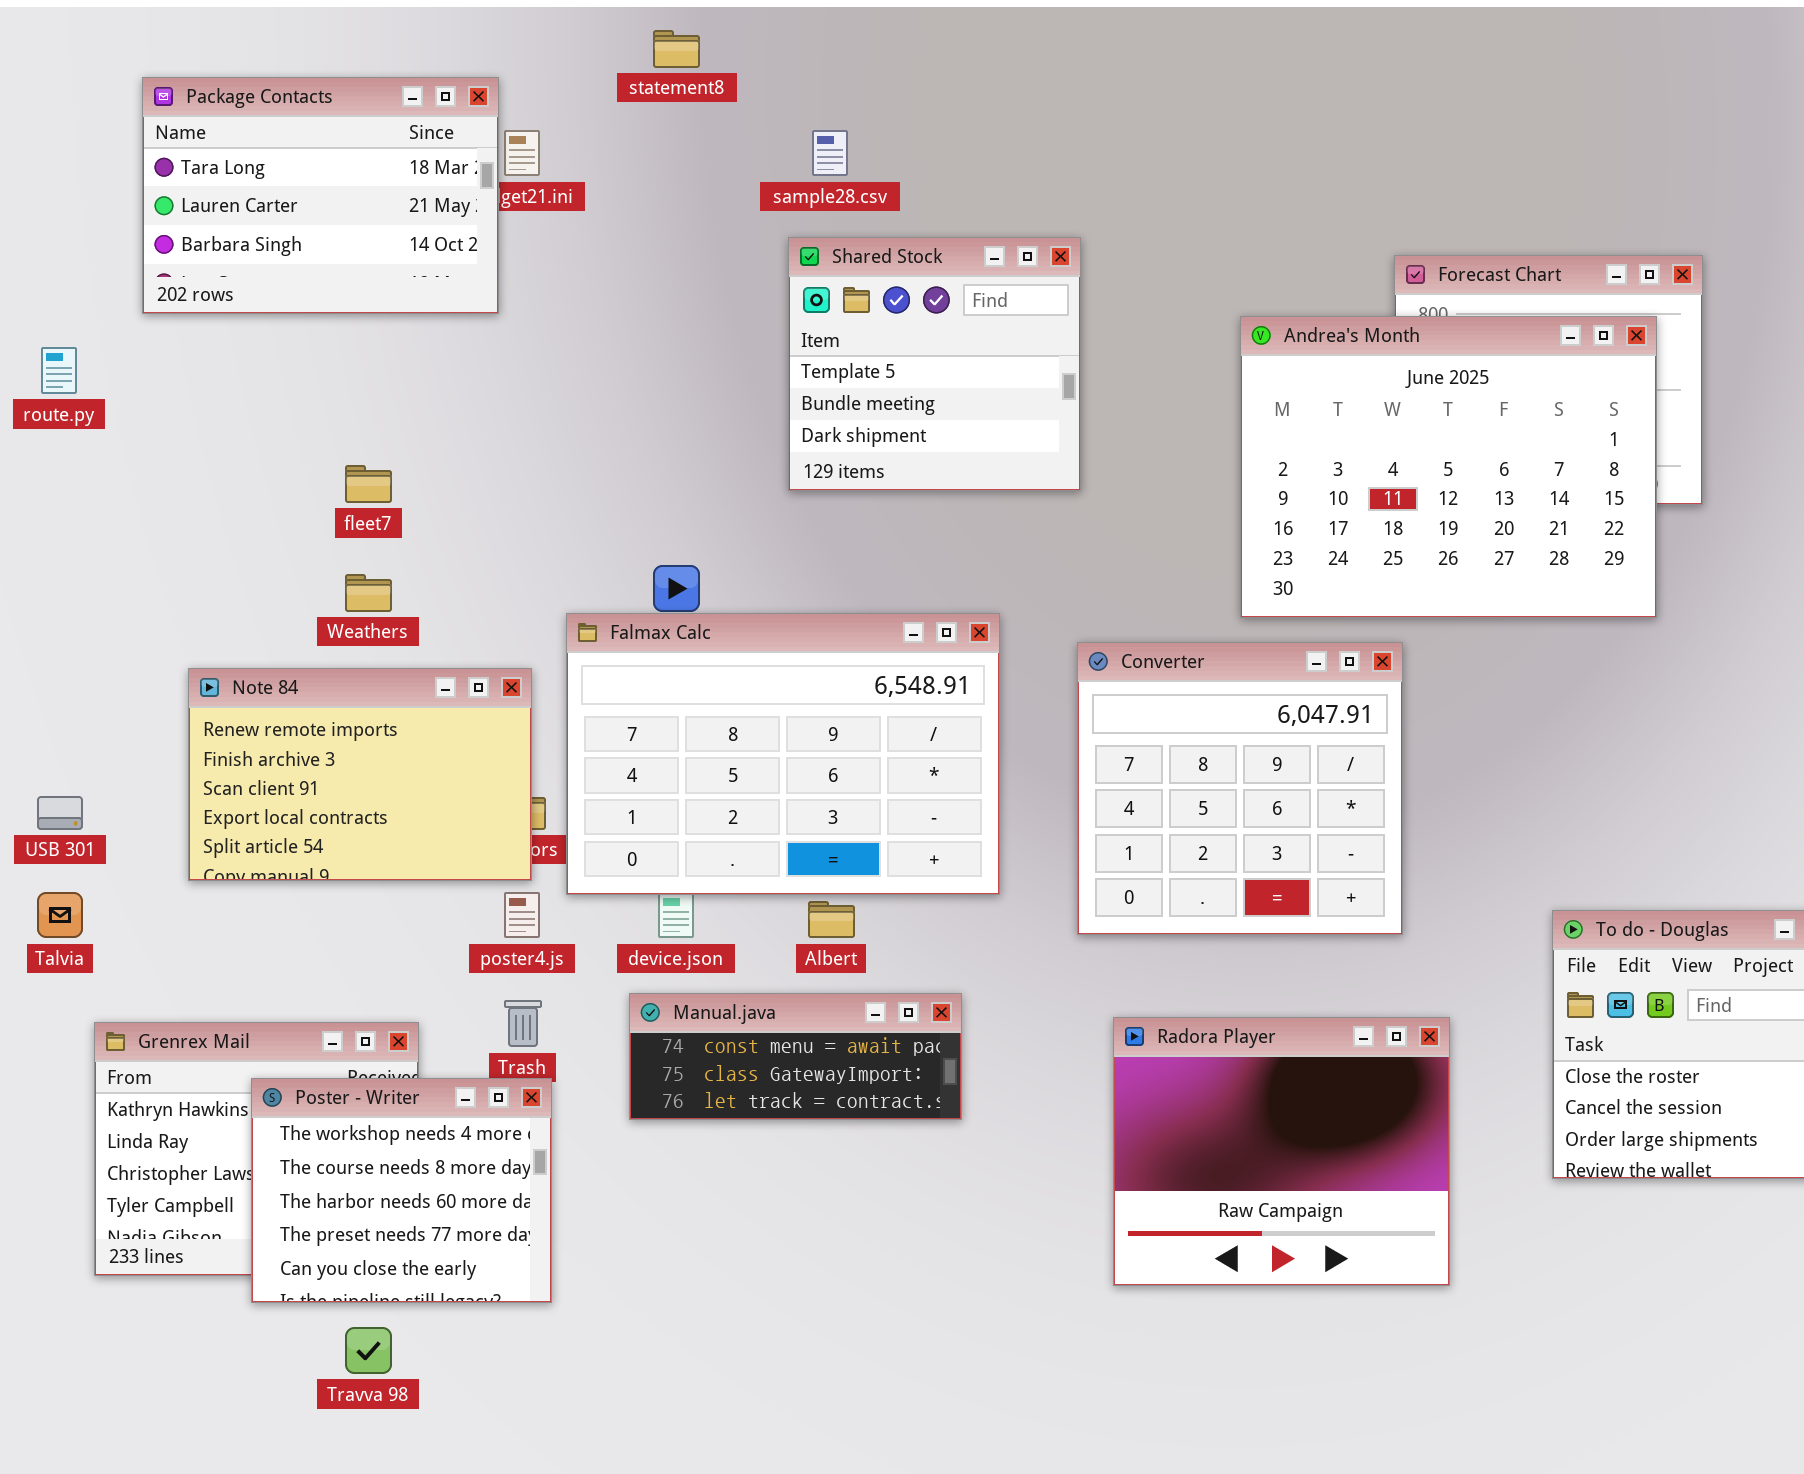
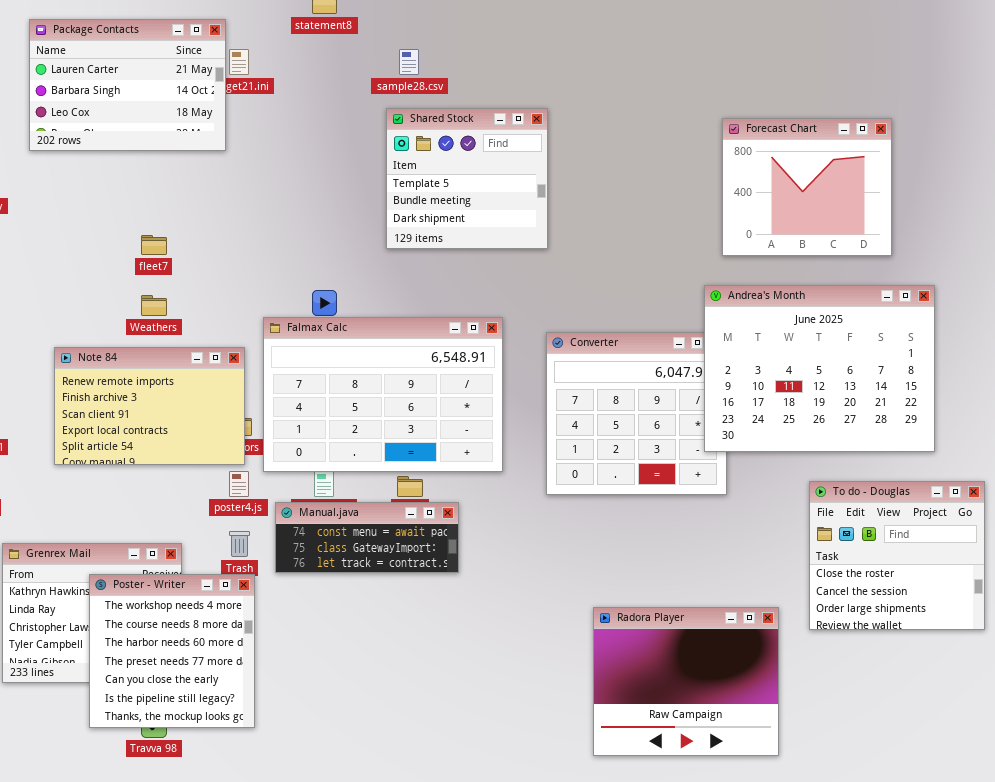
Package Contacts: [142,77,499,314] -> [29,19,226,151], scrolled down 1 row
Andrea's Month: [1240,316,1657,618] -> [704,285,935,452], moved
Manual.java: [629,993,962,1120] -> [275,502,459,573], moved
Radora Player: [1113,1017,1450,1286] -> [593,607,779,756], moved
Poster - Writer: [251,1078,552,1303] -> [89,574,255,728], resized

